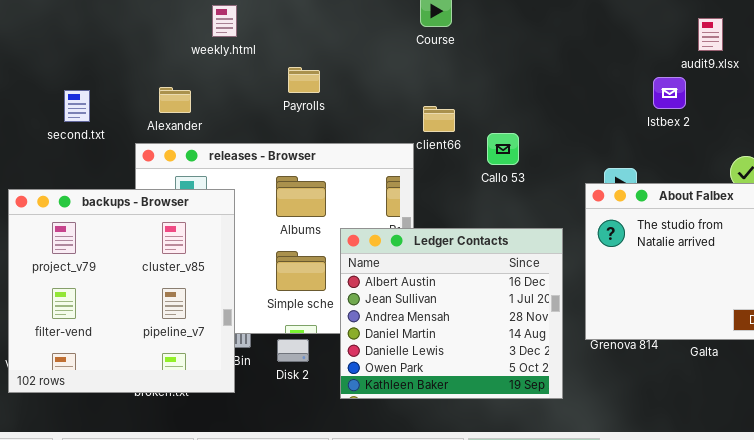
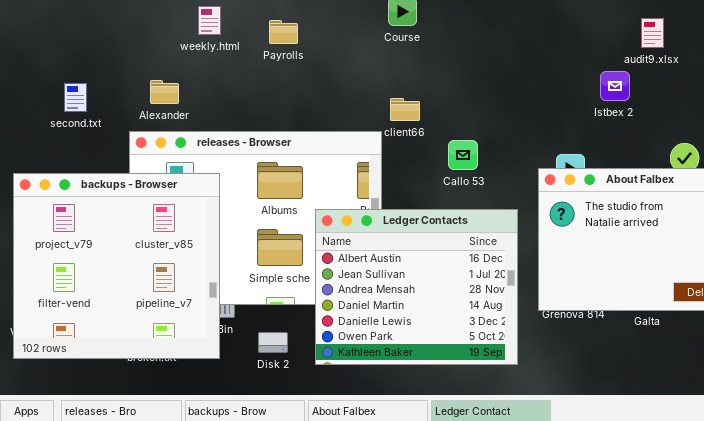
Payrolls: [288,67,320,93] -> [269,20,298,44], moved
Callo 53: [487,133,519,165] -> [448,140,478,170], moved
Disk 2: [277,339,309,362] -> [258,332,288,353], moved

